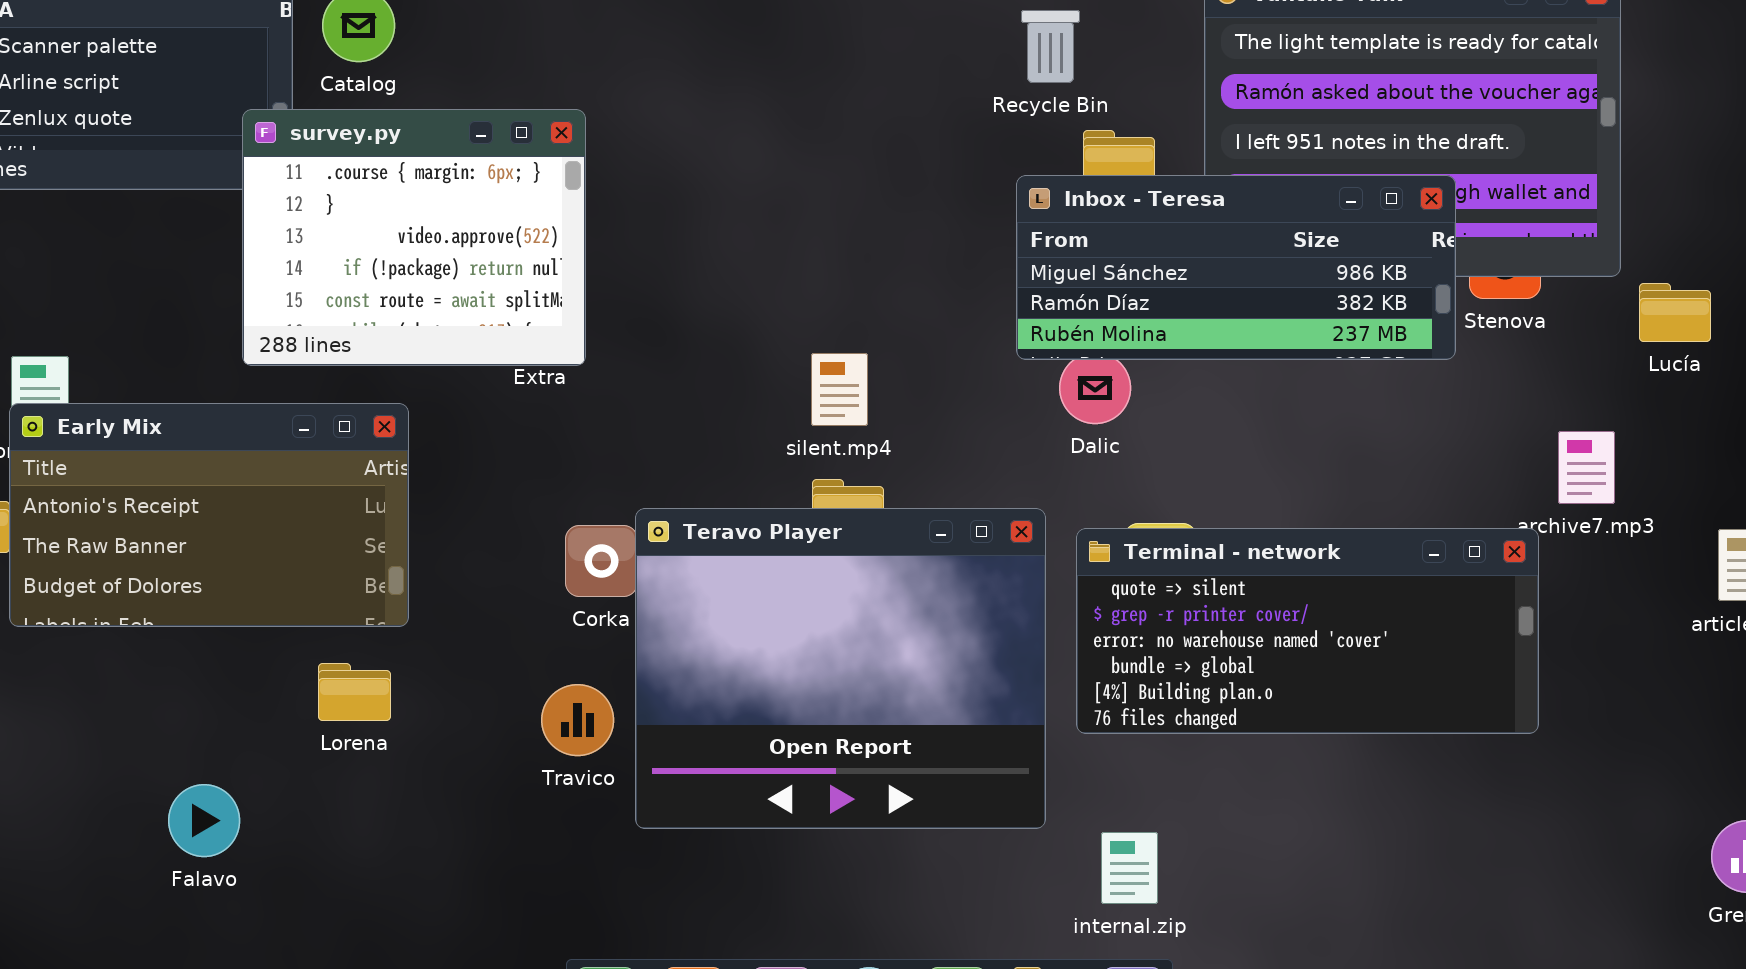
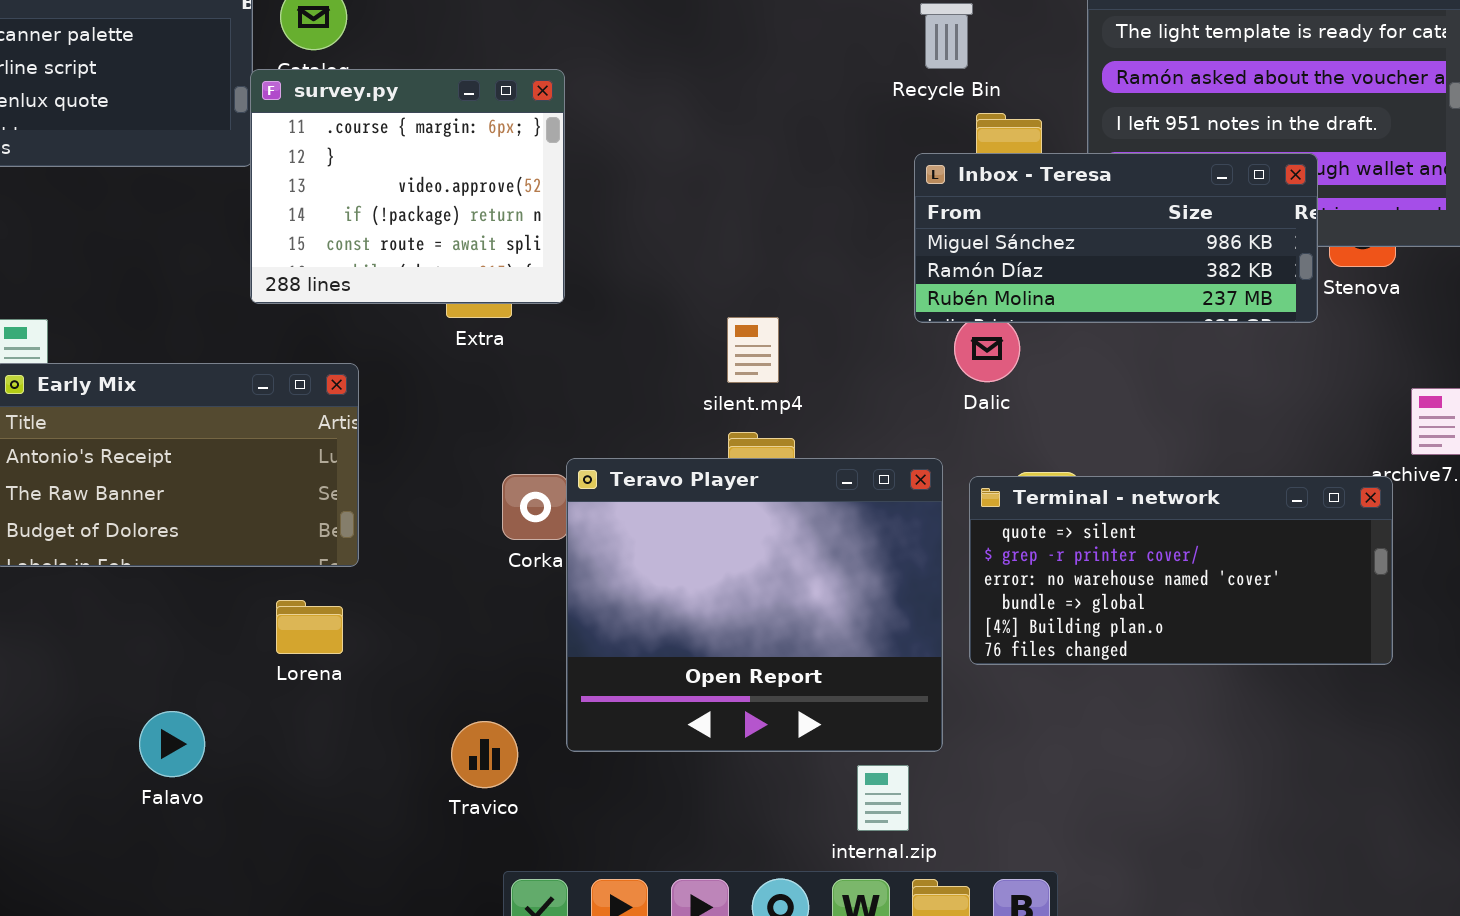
survey.py: [242,109,586,366] -> [250,69,565,304], moved
Travico: [541,684,614,756] -> [451,721,518,788], moved
internal.zip: [1101,832,1158,904] -> [857,765,909,831], moved

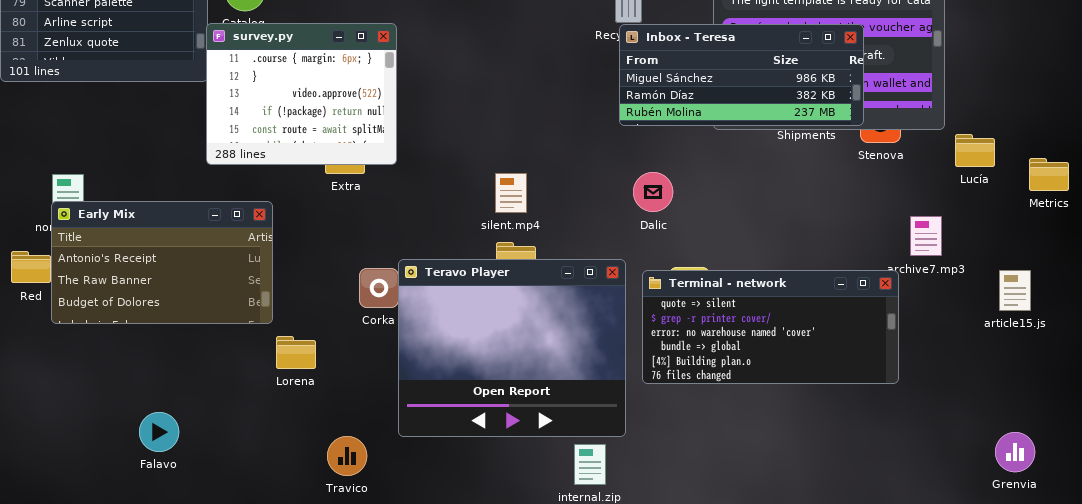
Inbox - Teresa: [914,153,1318,323] -> [619,24,864,126], moved
Lorena: [276,600,343,654] -> [276,336,316,369], moved
Travico: [451,721,518,788] -> [327,436,367,476], moved

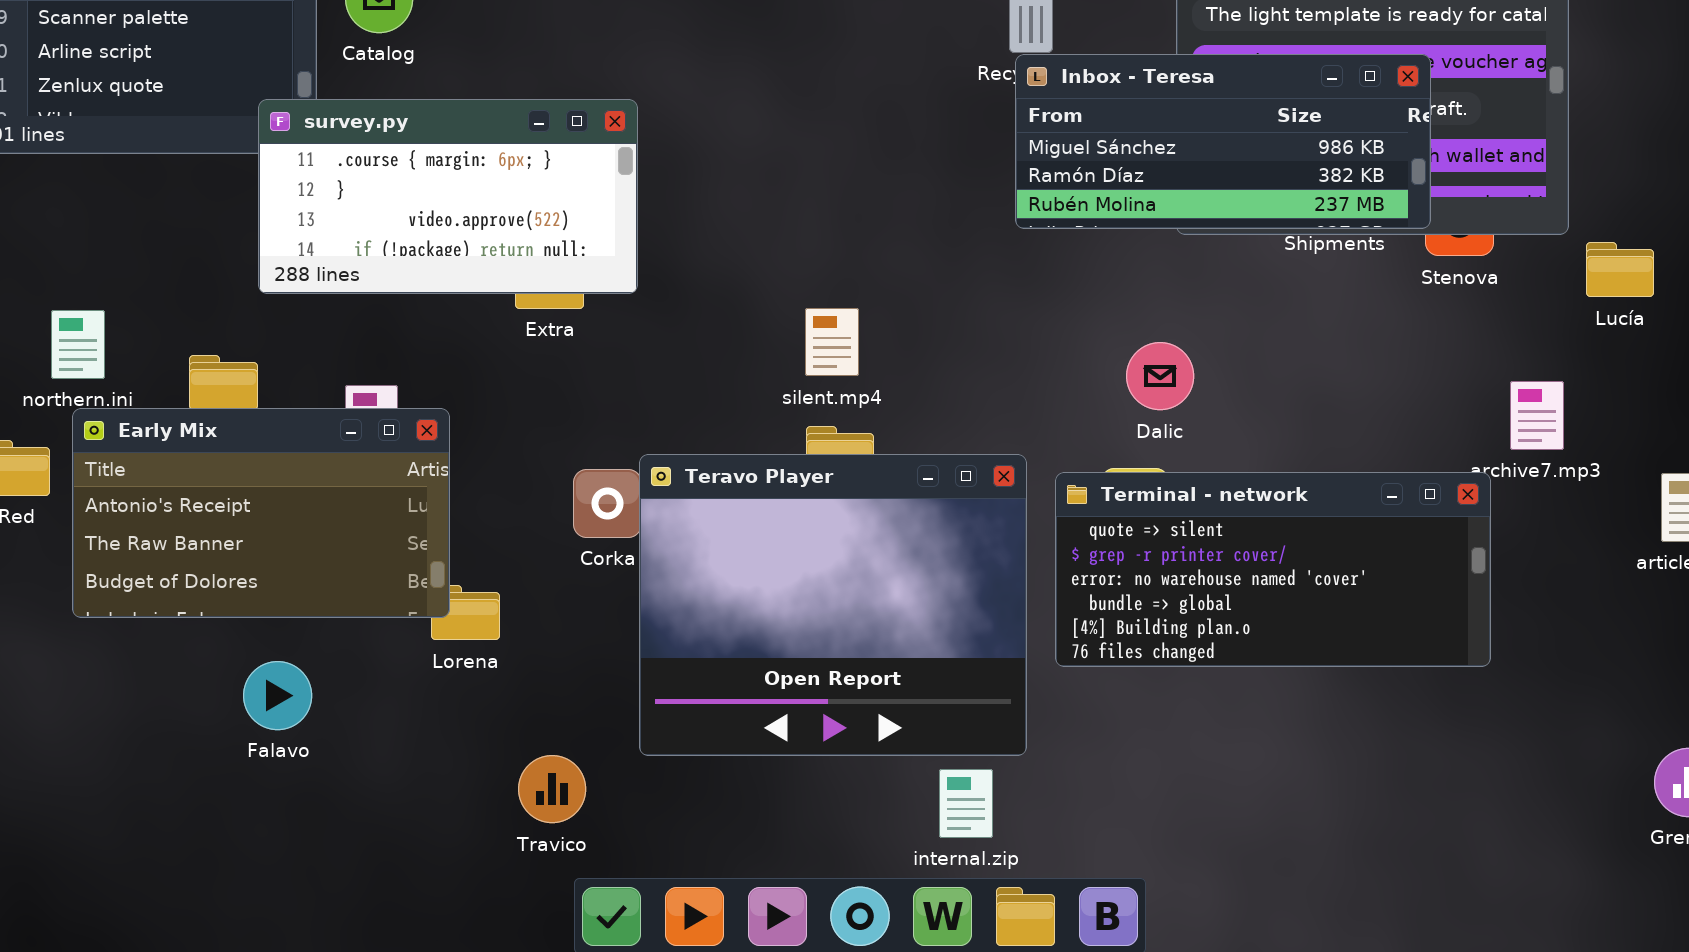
survey.py: [206,23,397,165] -> [258,99,638,294], resized
Dalic: [633,172,673,212] -> [1126,342,1194,410], moved
Early Mix: [51,201,273,324] -> [72,408,450,618], moved
Falavo: [139,412,179,452] -> [243,661,312,730], moved

